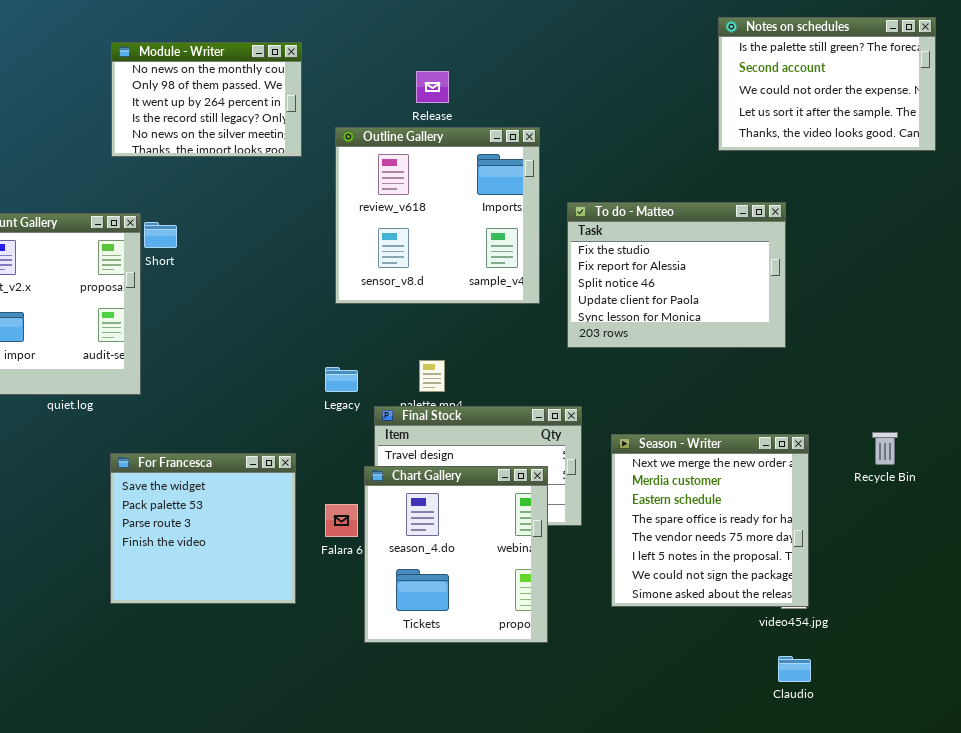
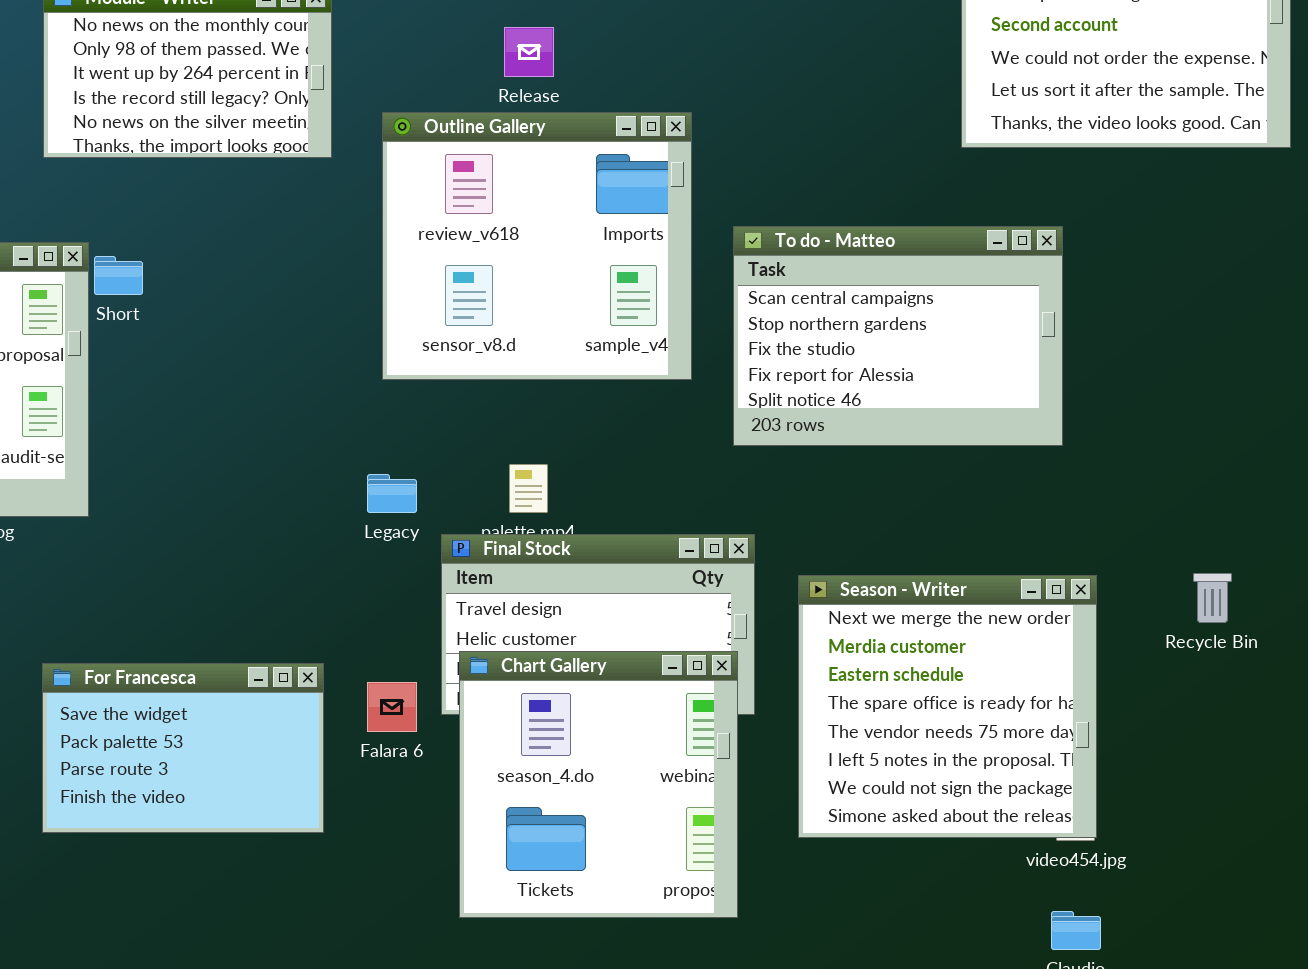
To do - Matteo: [567,202,786,348] -> [733,226,1063,446], scrolled up 2 rows
For Francesca: [110,453,296,604] -> [42,663,324,833], resized
Chart Gallery: [364,466,548,643] -> [459,651,738,918], moved

